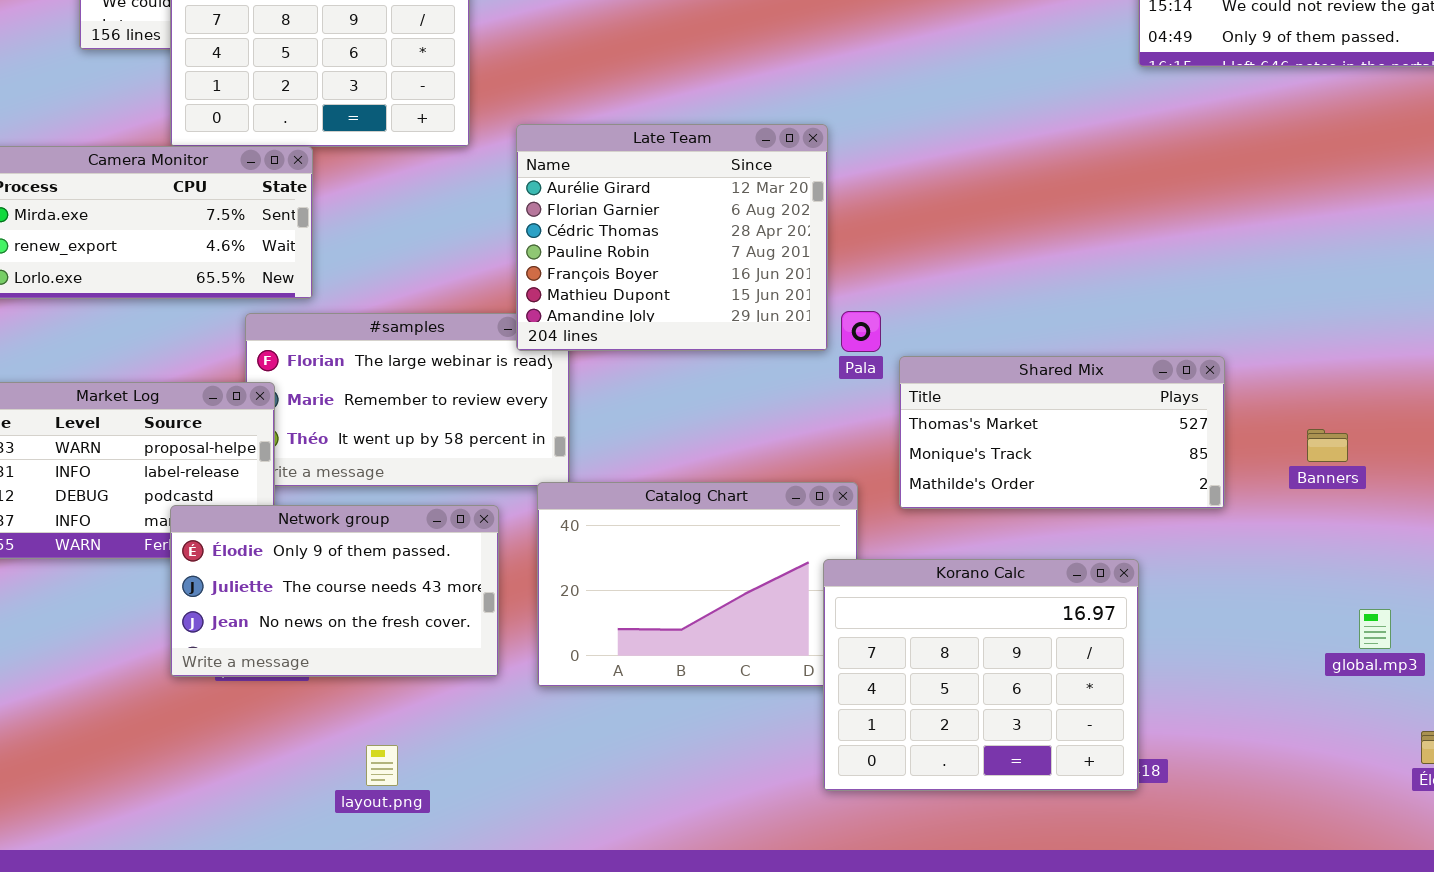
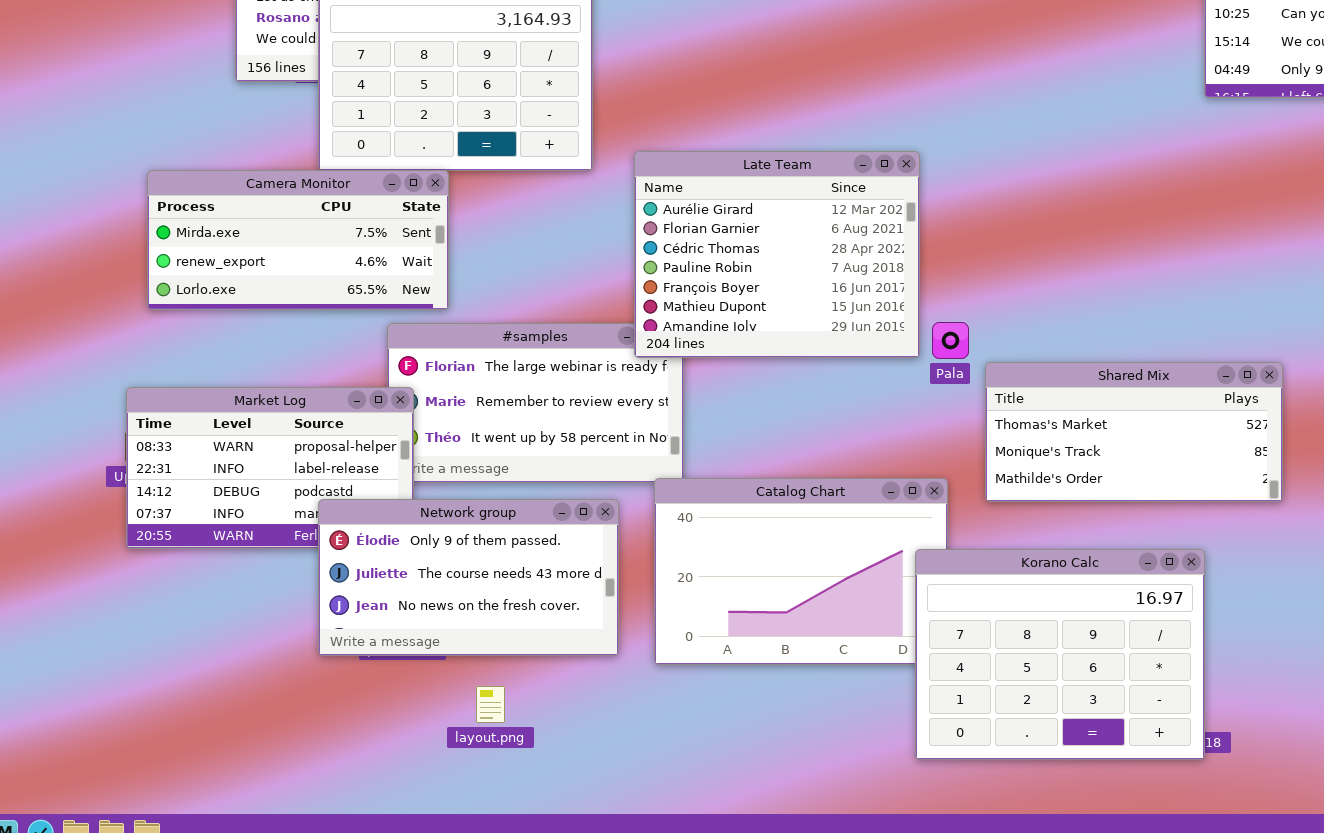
layout.png: [366,745,398,786] -> [476,686,505,723], moved

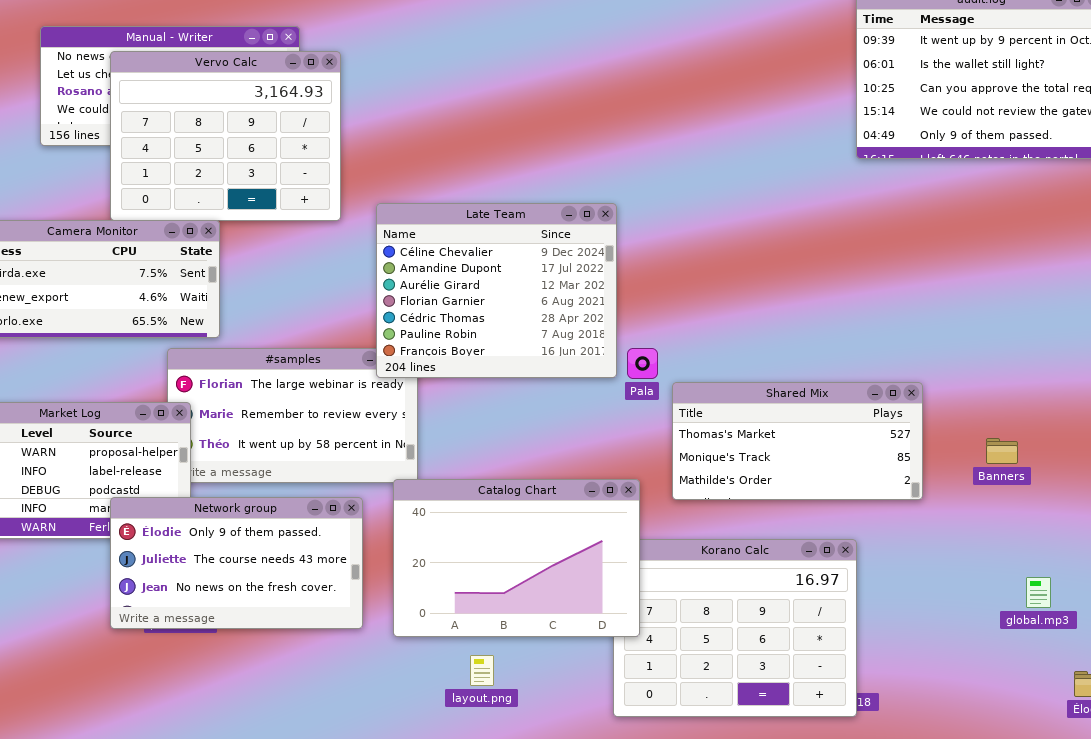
Late Team: [634,151,920,358] -> [376,203,617,378], scrolled up 2 rows
Catalog Chart: [654,478,948,665] -> [393,479,640,637], raised
layout.png: [476,686,505,723] -> [470,655,494,686], moved

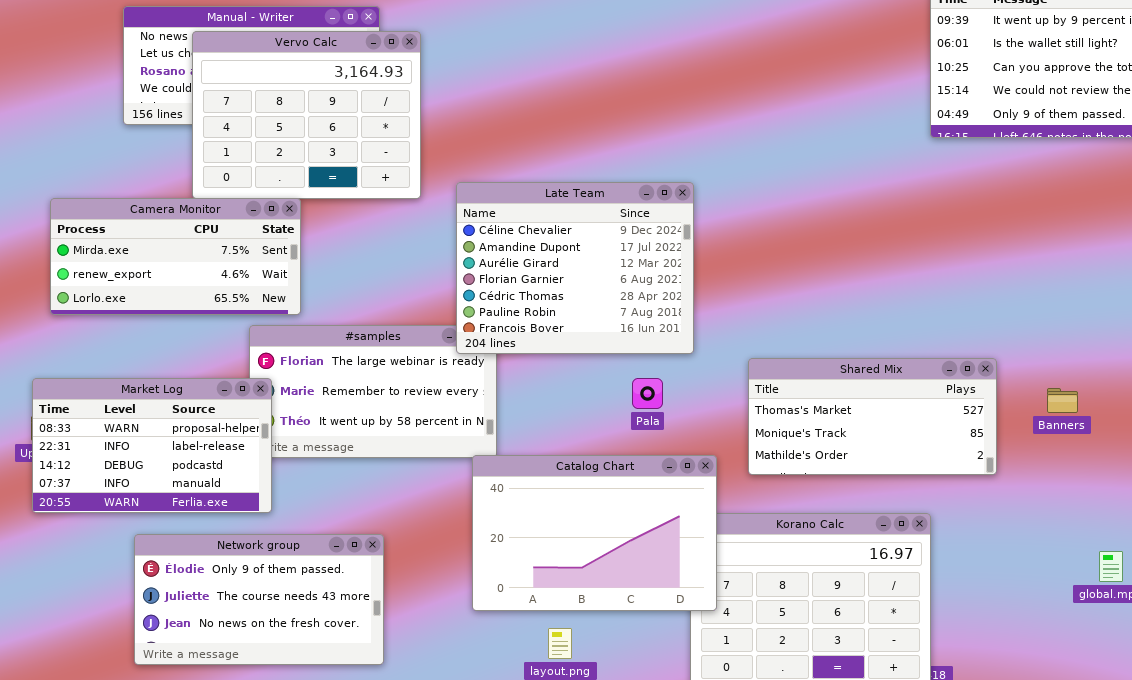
Pala: [627,348,658,379] -> [632,378,663,409], moved
Banners: [986,438,1018,464] -> [1047,388,1078,413], moved
Network group: [110,497,363,629] -> [134,534,384,665], moved

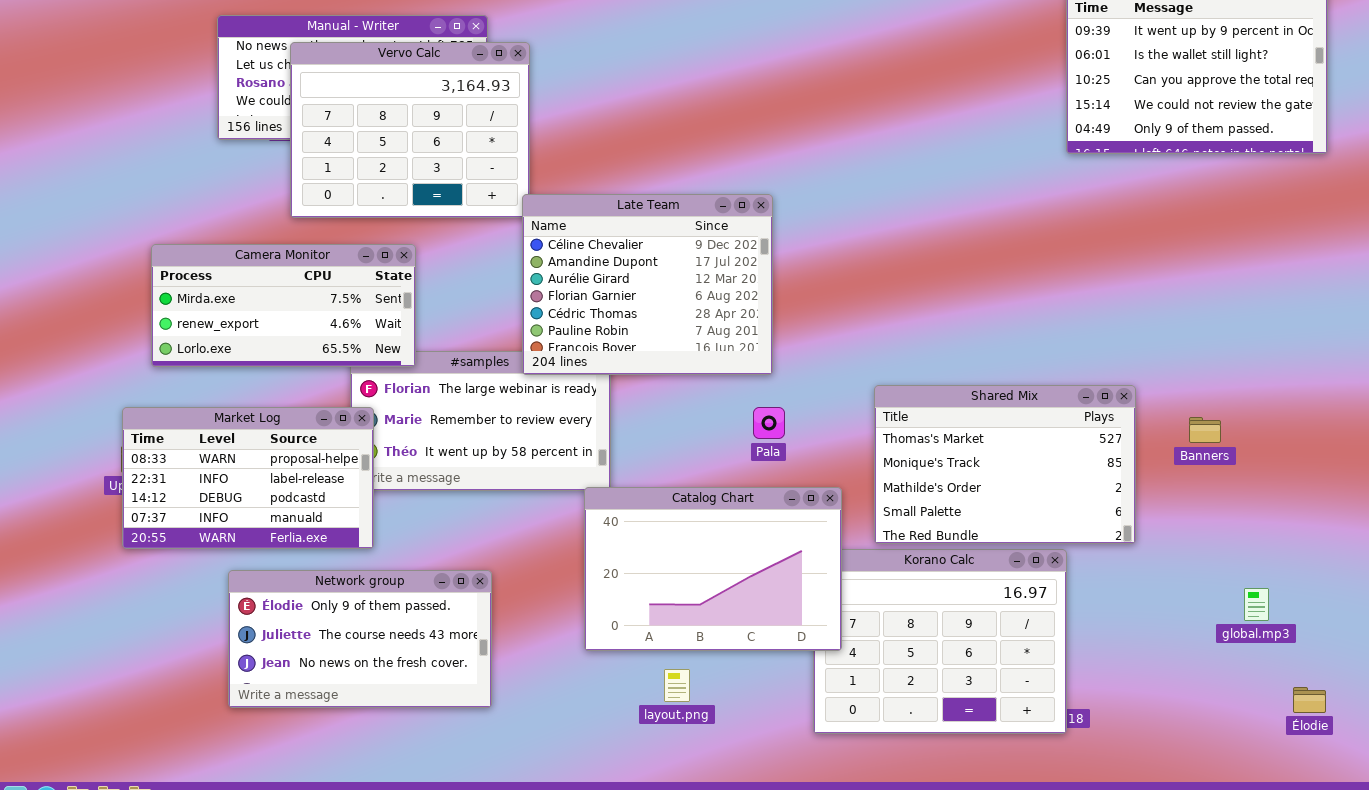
Late Team: [456,182,694,354] -> [522,194,773,375], moved
Camera Monitor: [50,198,301,315] -> [151,244,416,367], moved
Shared Mix: [748,358,997,475] -> [874,385,1136,544], resized

